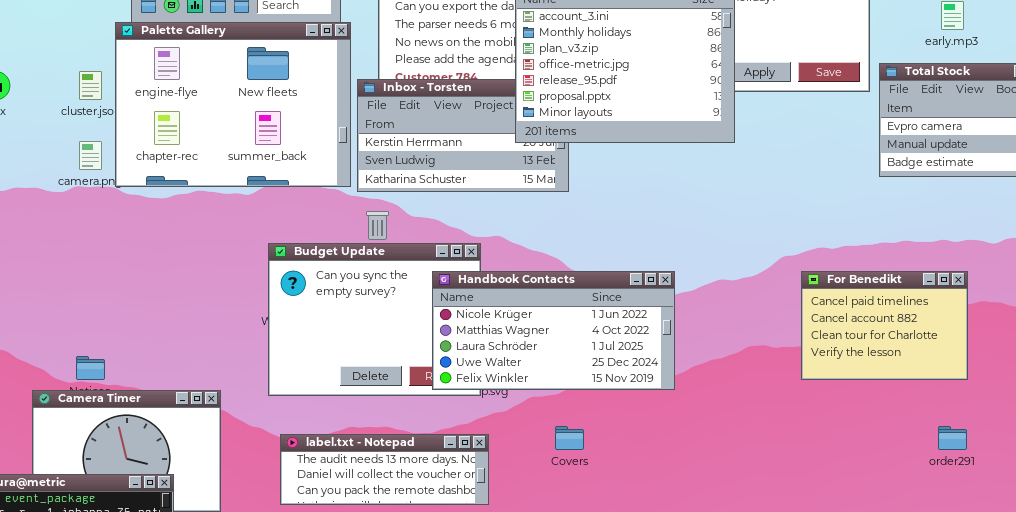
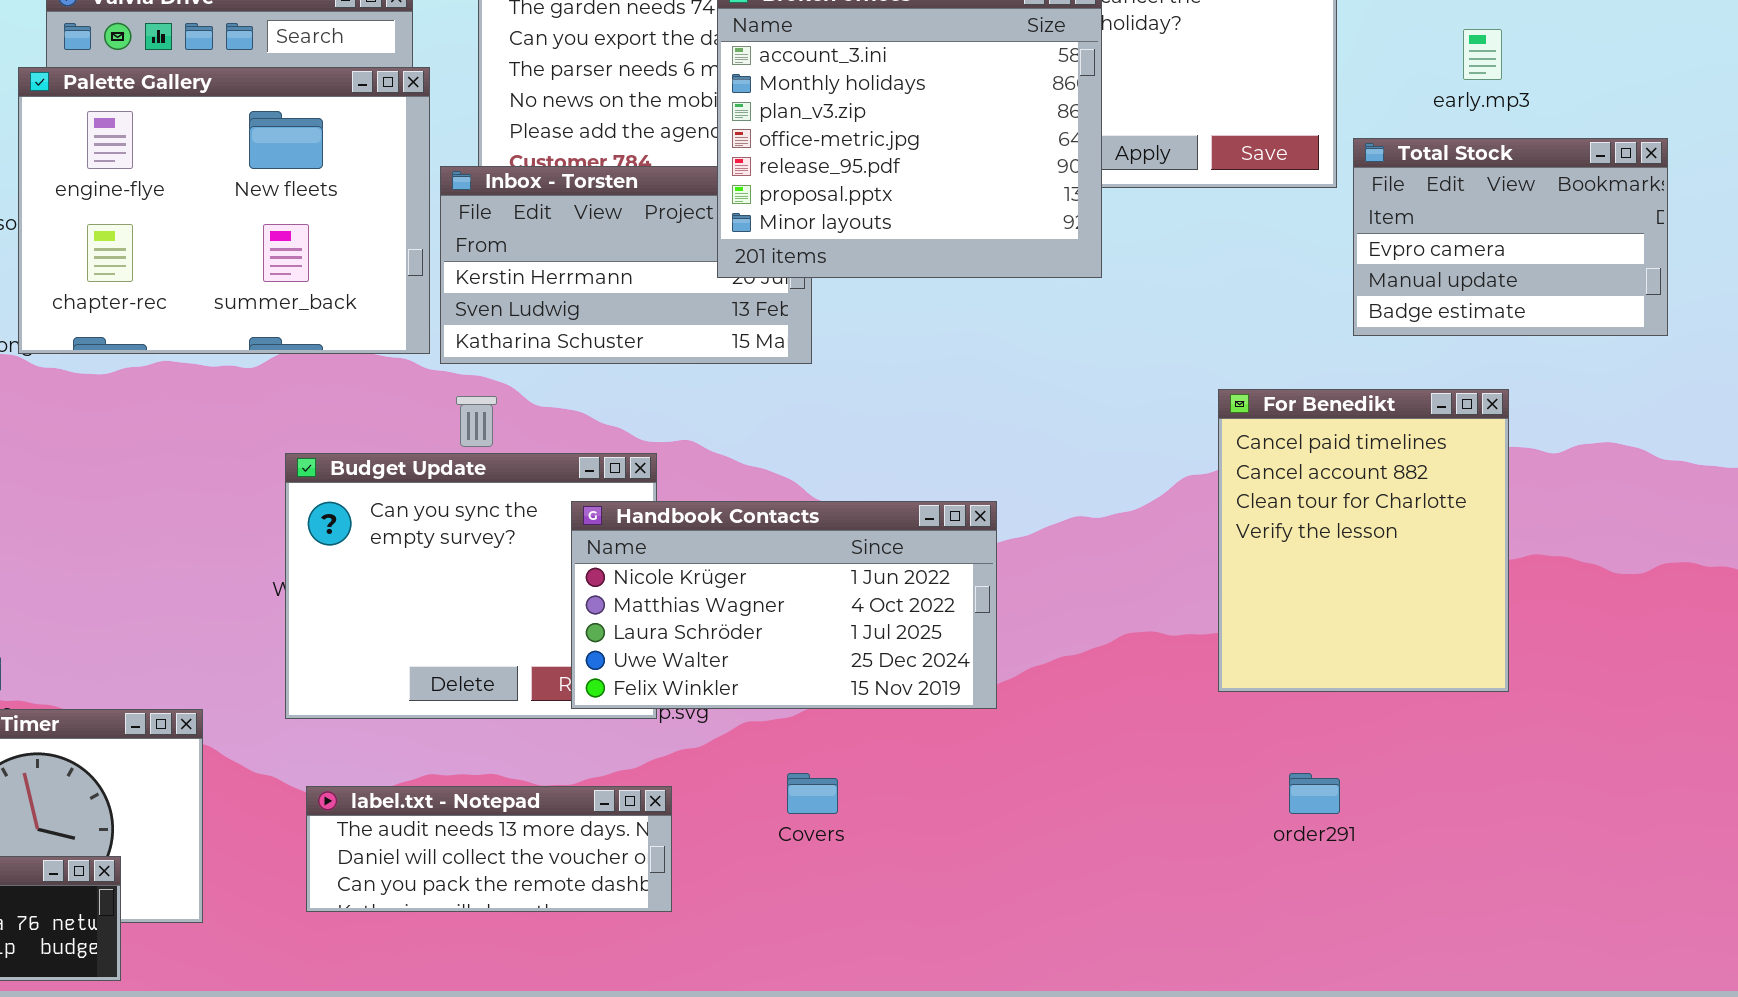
For Benedikt: [801,271,968,380] -> [1218,389,1509,692], resized
order291: [938,426,967,450] -> [1289,773,1340,814], moved

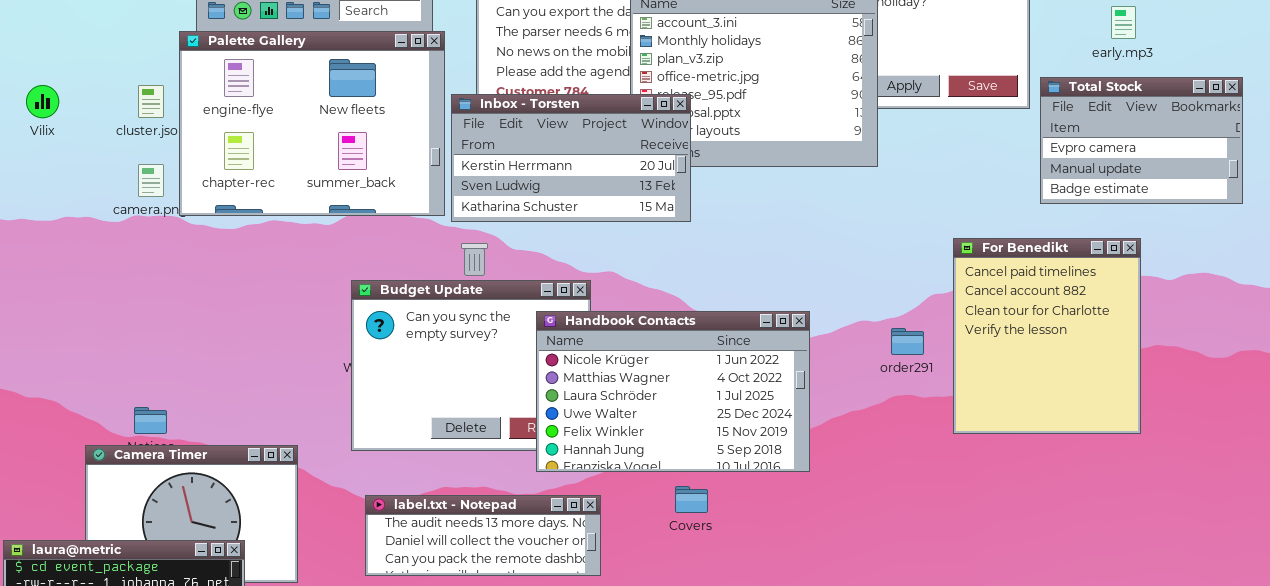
Inbox - Torsten: [440,166,812,364] -> [451,94,691,222], raised
Handbook Contacts: [571,501,997,709] -> [536,311,810,472], resized
order291: [1289,773,1340,814] -> [891,328,924,355], moved

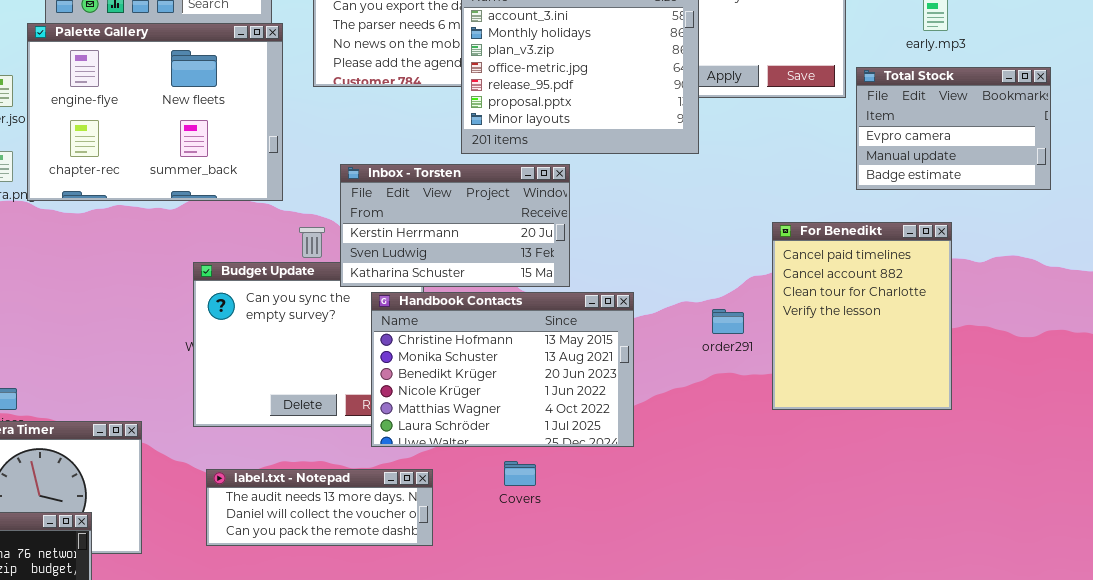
Inbox - Torsten: [451,94,691,222] -> [340,164,570,287], moved
Handbook Contacts: [536,311,810,472] -> [371,292,634,447], scrolled up 3 rows

